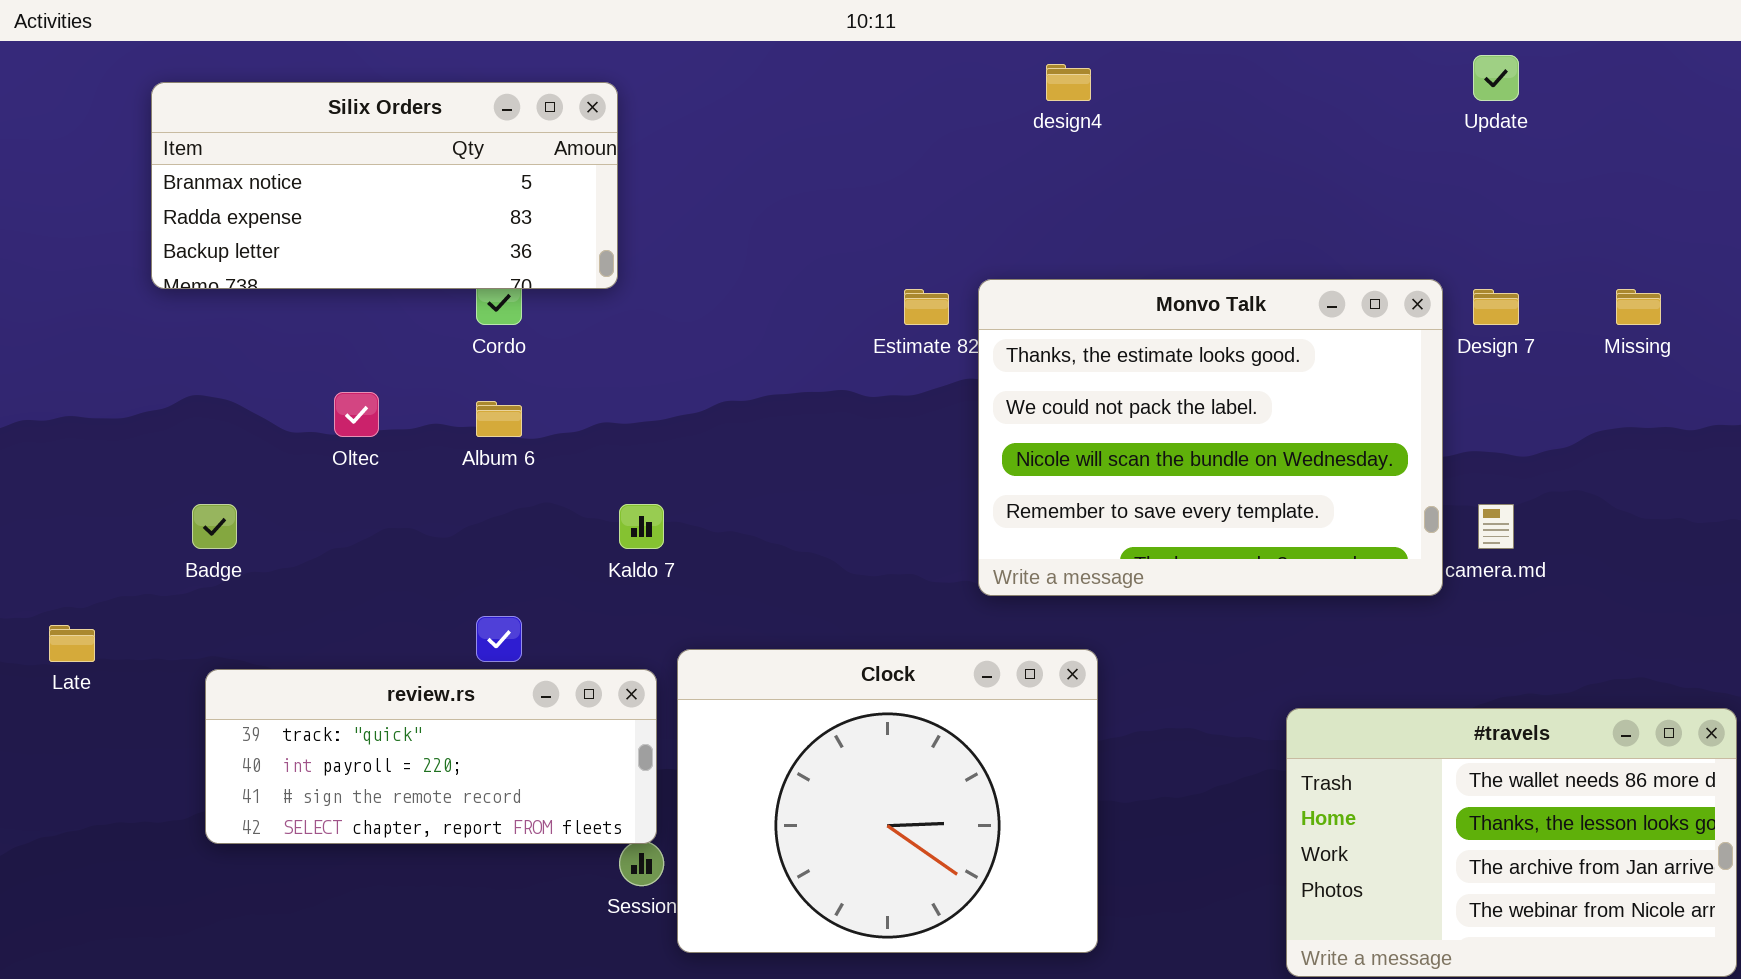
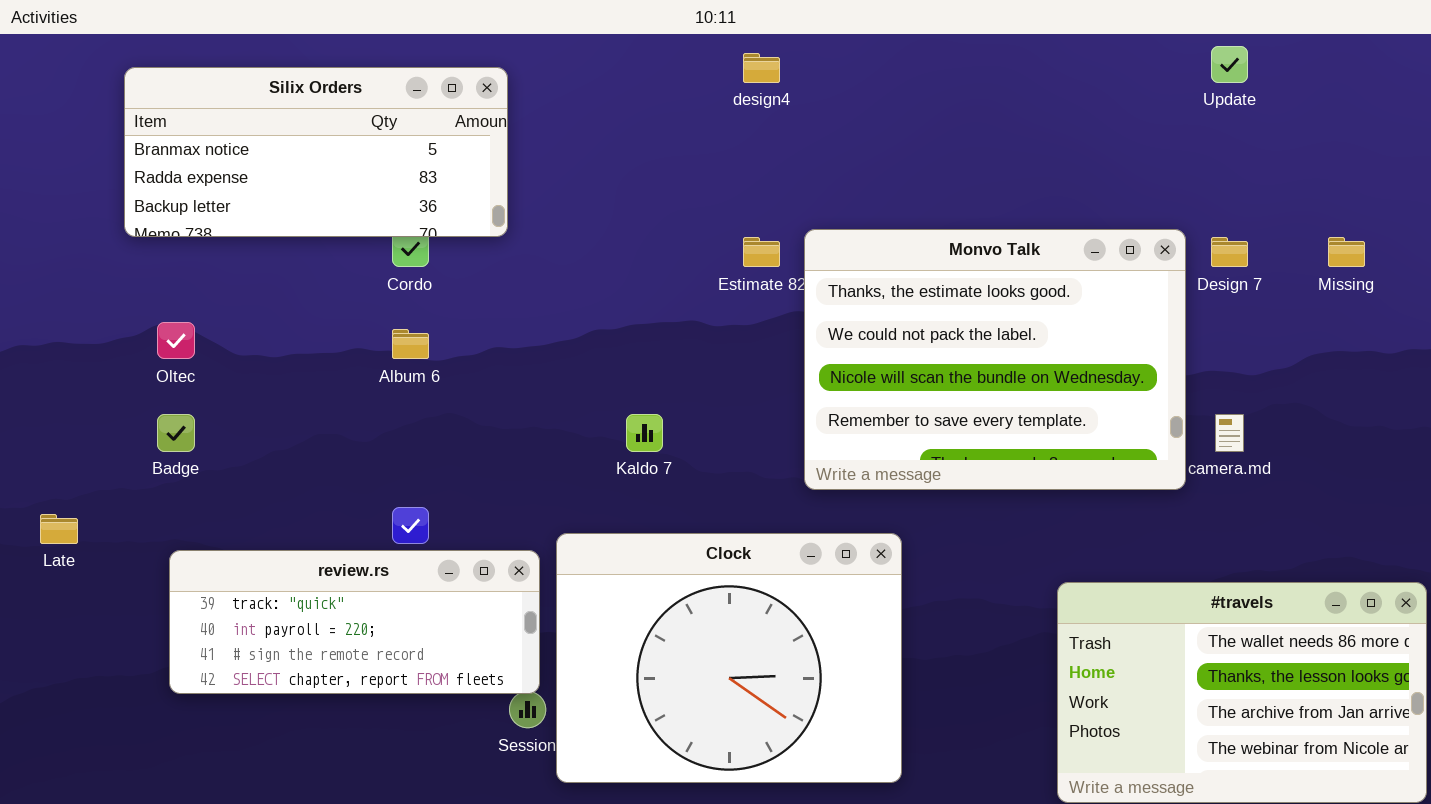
design4: [1046,64,1091,101] -> [743,53,780,83], moved
Oltec: [334,392,379,437] -> [157,322,195,359], moved
Kaldo 7: [619,504,664,549] -> [626,414,663,452], moved

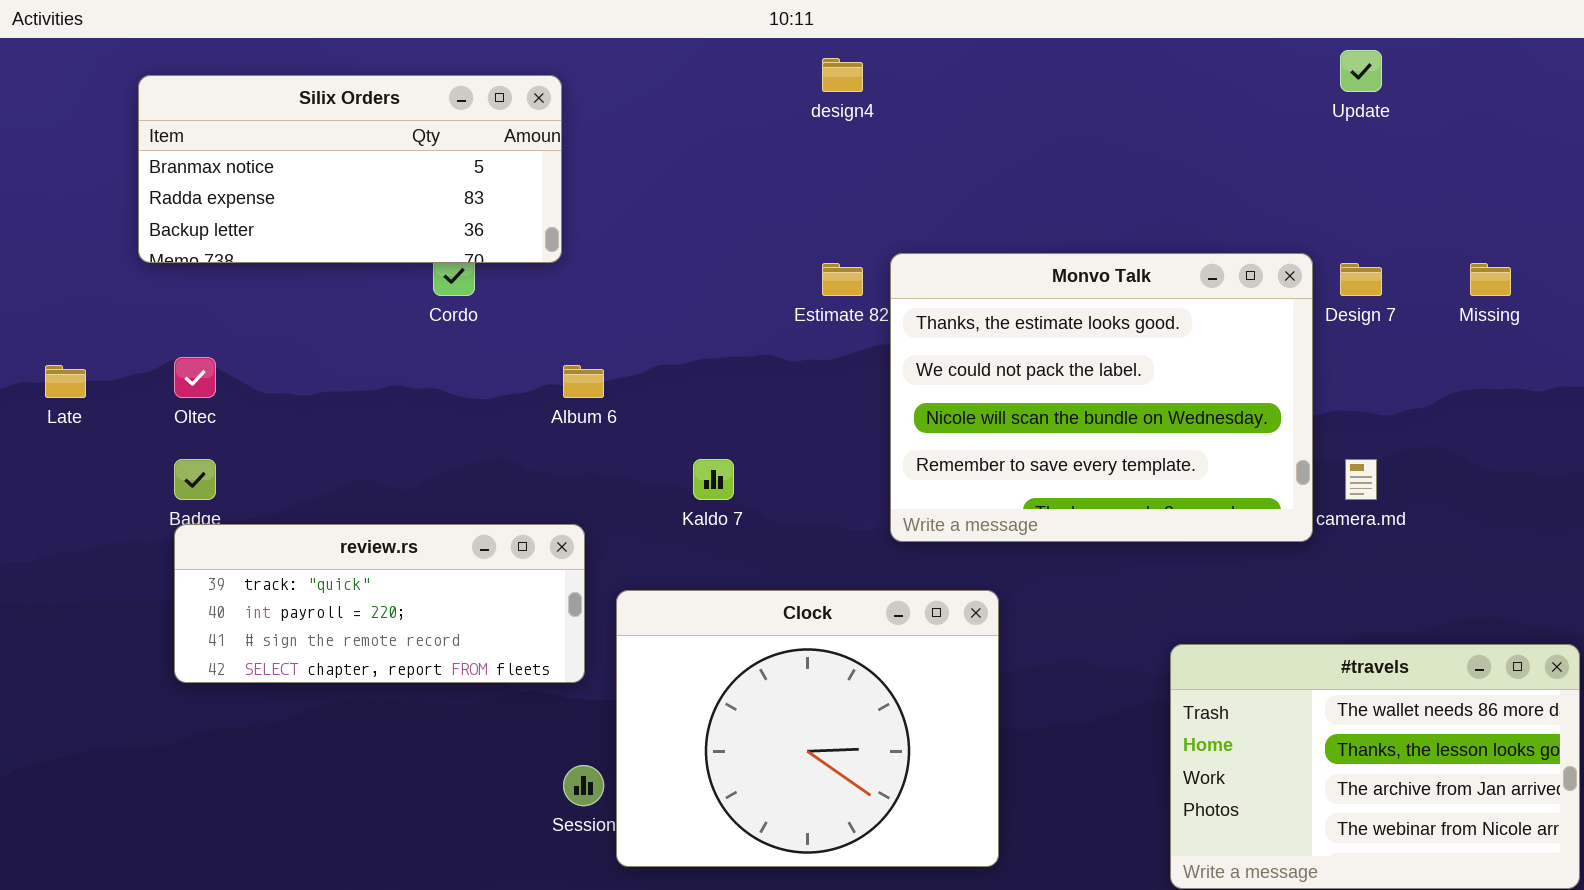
Album 6: [392,329,429,359] -> [563,365,604,398], moved
Late: [40,514,78,544] -> [45,365,86,398], moved
review.rs: [169,550,540,694] -> [174,524,585,683], moved

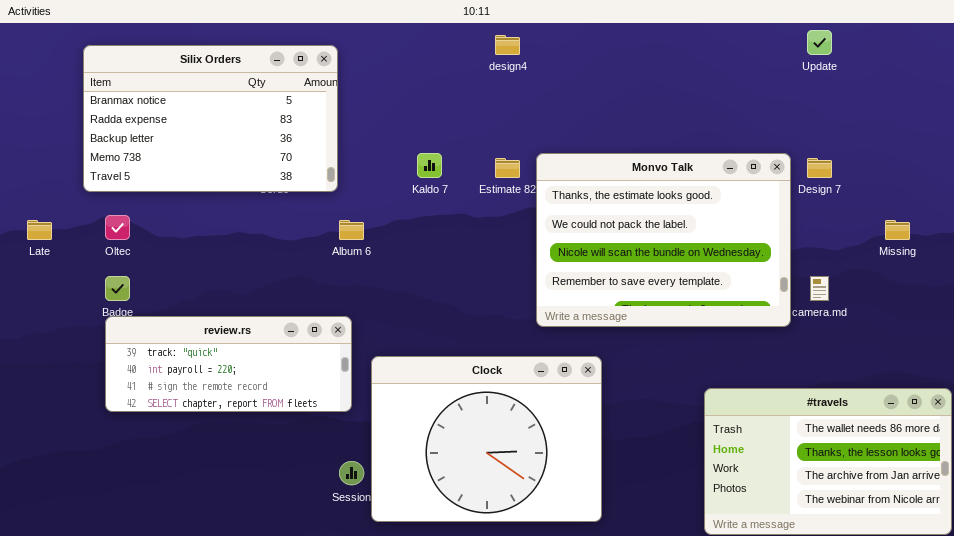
Silix Orders: [138,75,562,263] -> [83,45,338,192], resized
Missing: [1470,263,1511,296] -> [885,220,910,240], moved
Kaldo 7: [693,459,734,500] -> [417,153,442,178], moved

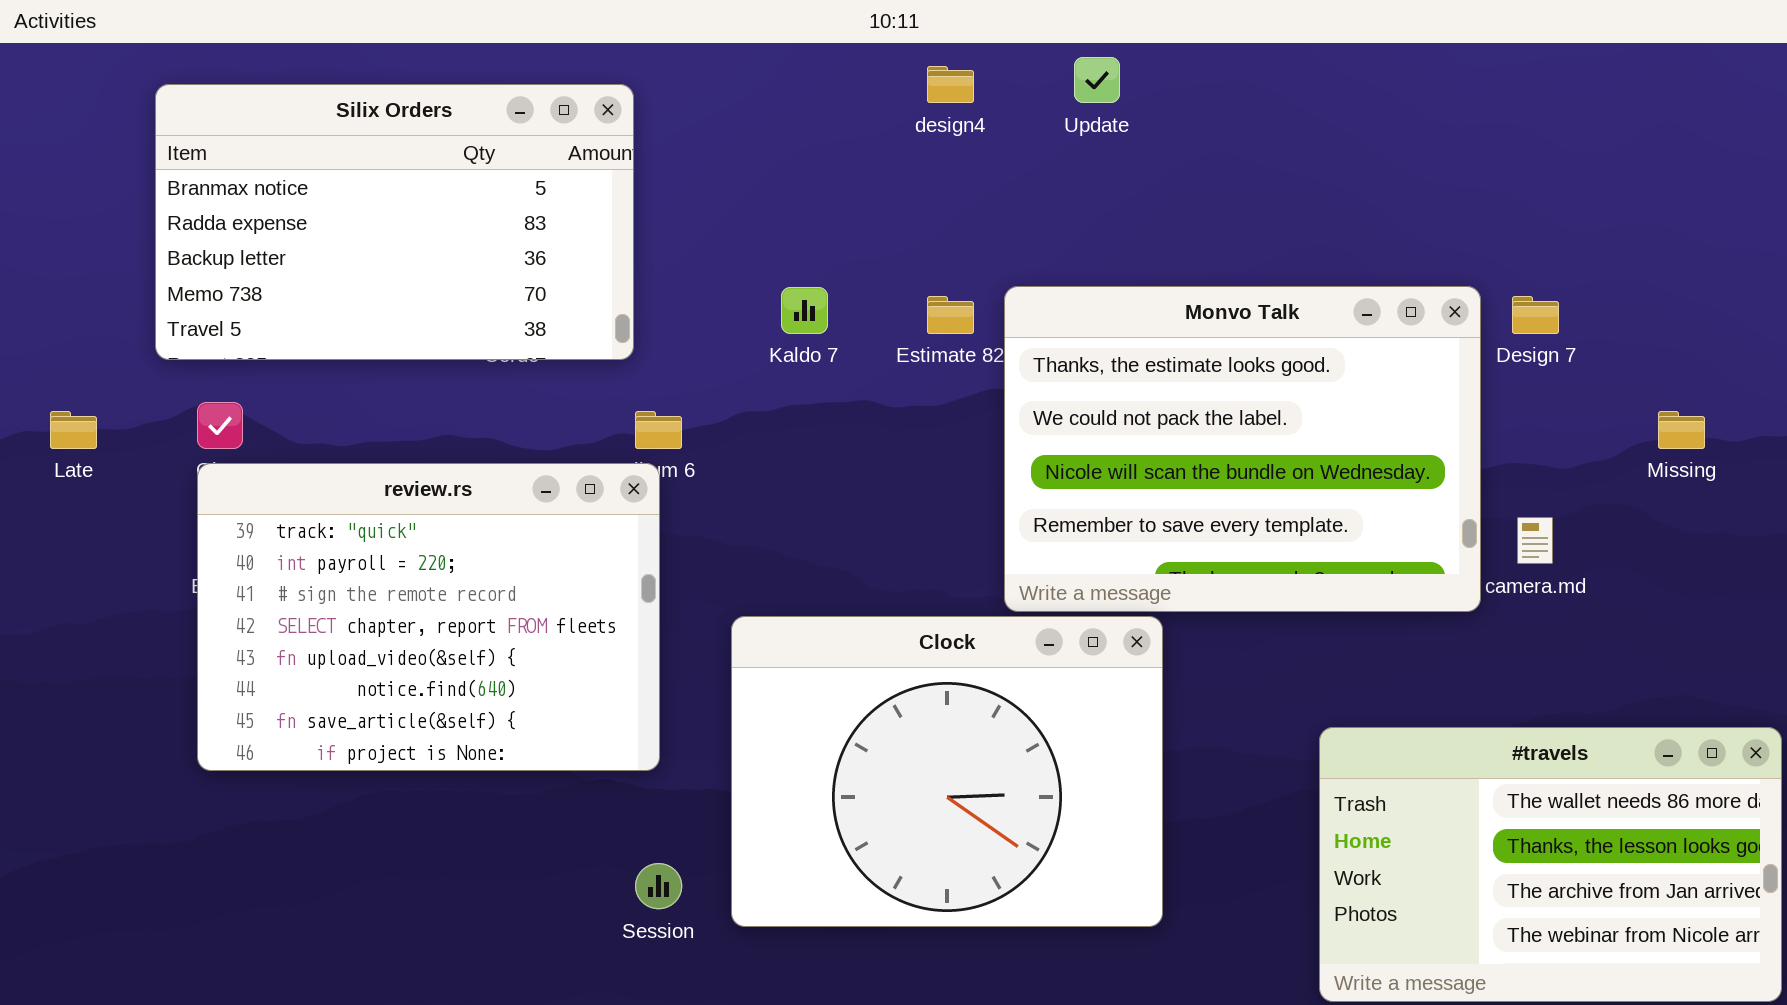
Update: [807,30,832,55] -> [1074,57,1120,103], moved
review.rs: [105,316,352,412] -> [197,463,660,771], resized
Clock: [371,356,602,522] -> [731,616,1163,927], moved

